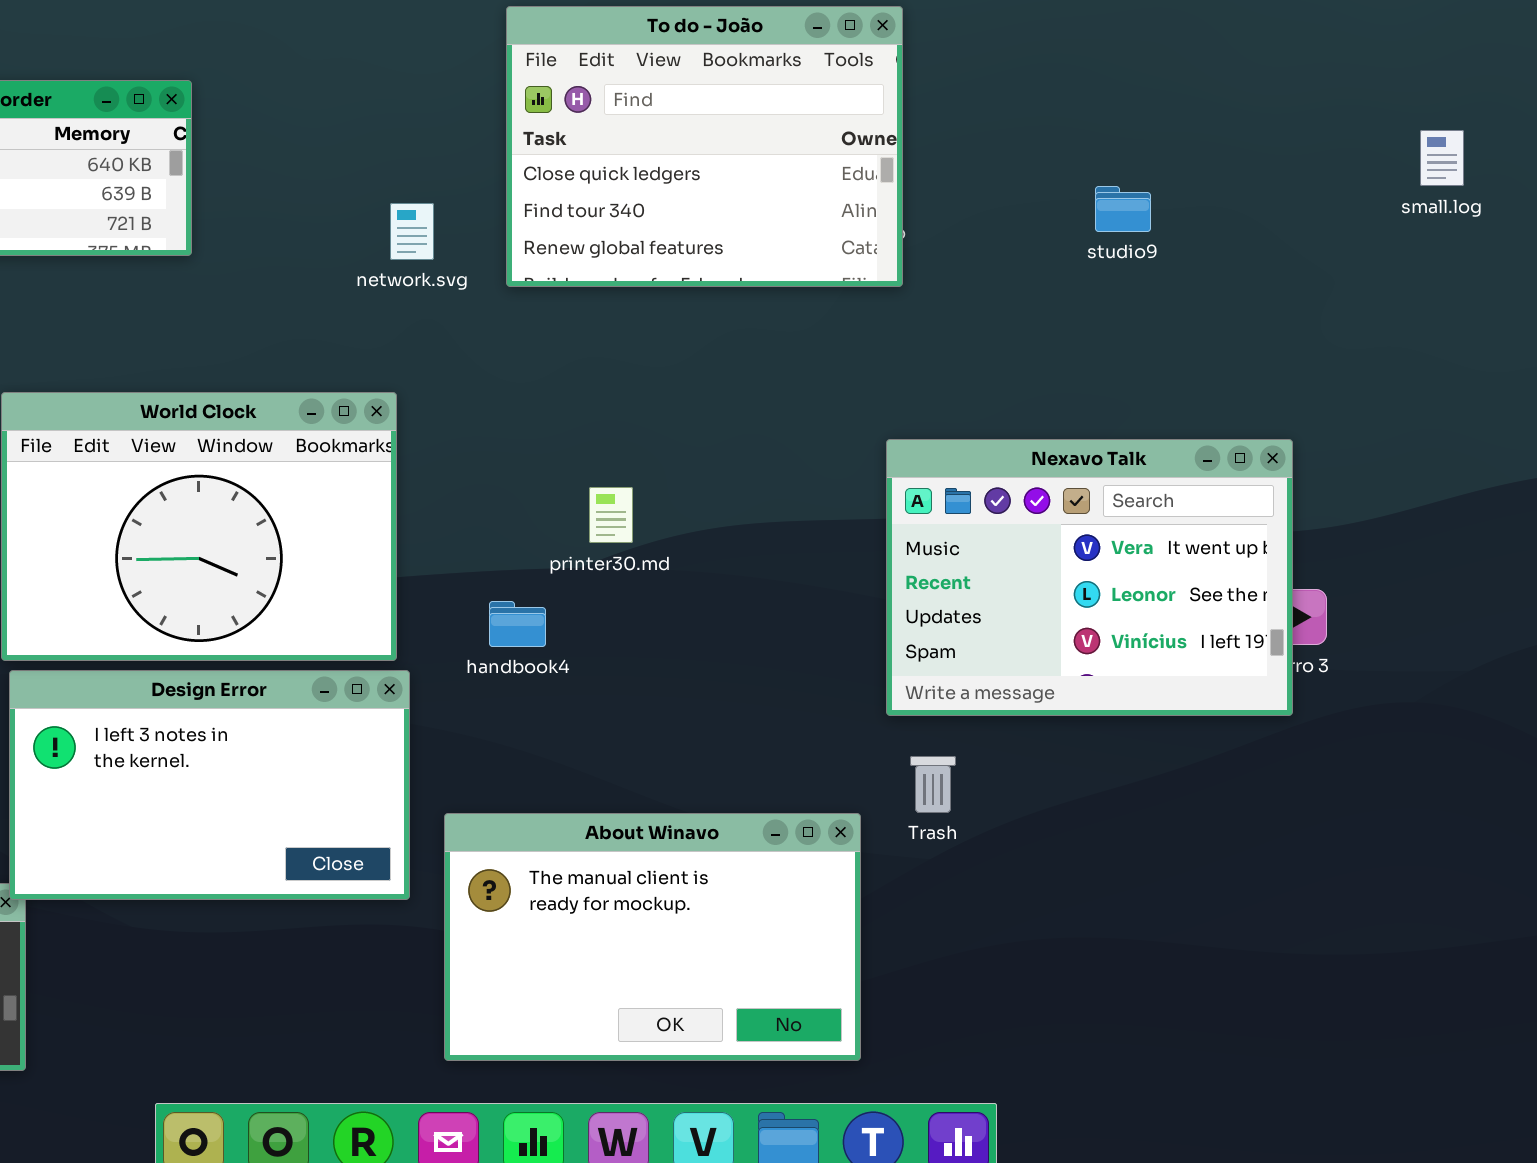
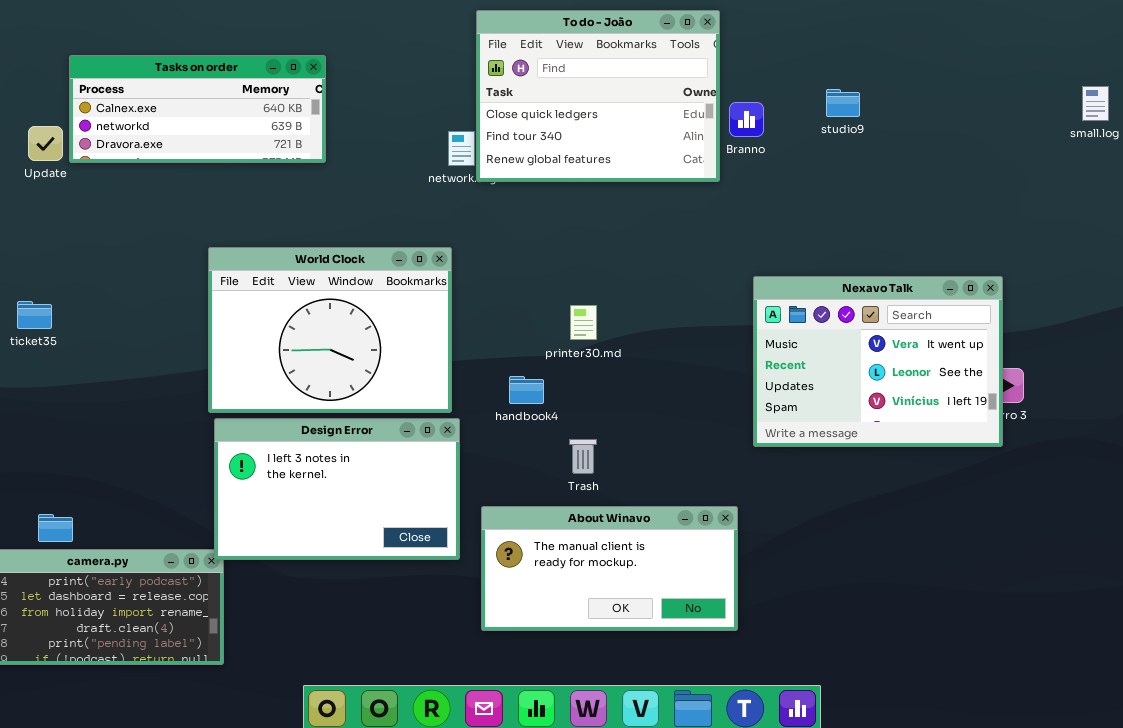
To do - João: [506,6,903,287] -> [476,10,720,182], moved
studio9: [1095,186,1151,232] -> [826,89,860,117], moved
Trash: [910,756,956,813] -> [569,439,597,474], moved
About Winavo: [444,813,861,1061] -> [481,506,738,631], resized

